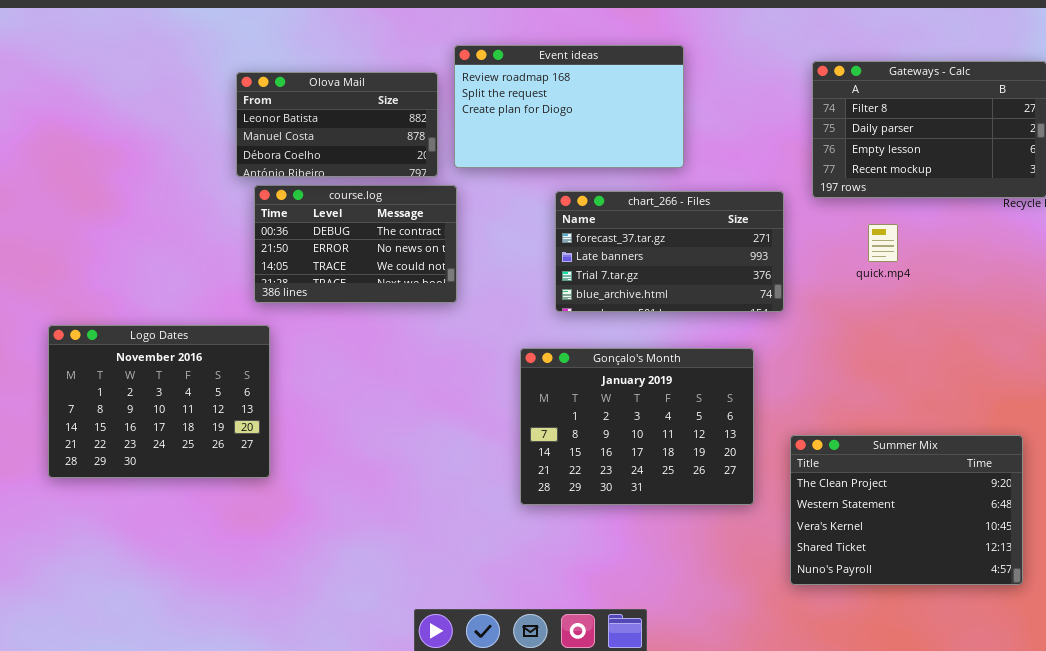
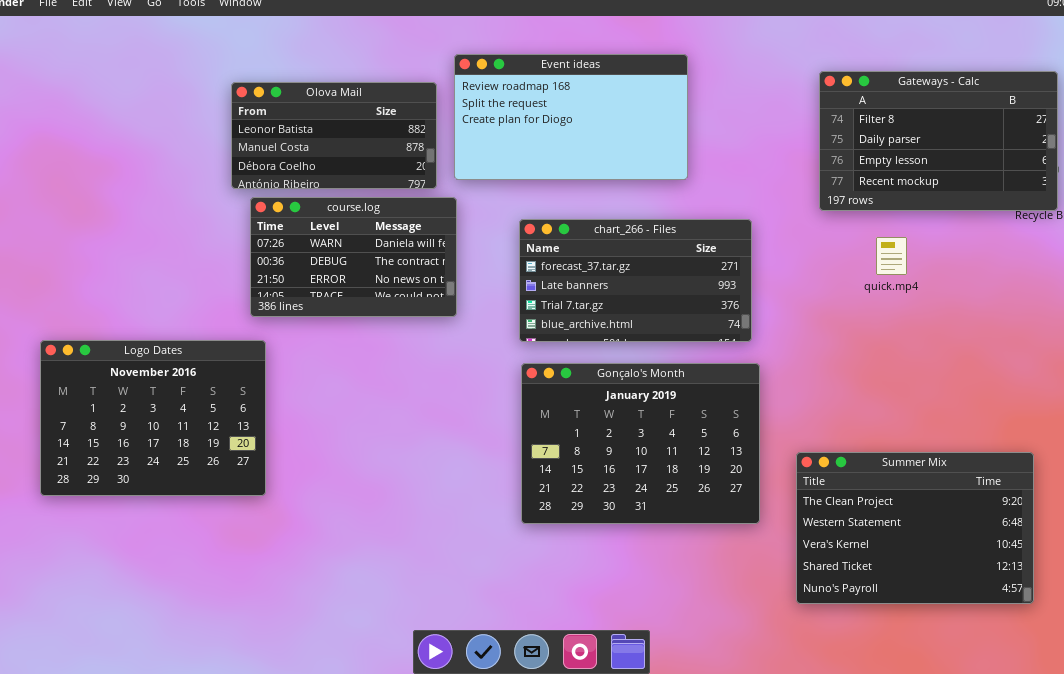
course.log: [254,185,457,303] -> [250,197,457,317], scrolled up 1 row
chart_266 - Files: [555,191,784,312] -> [519,219,752,342], moved

